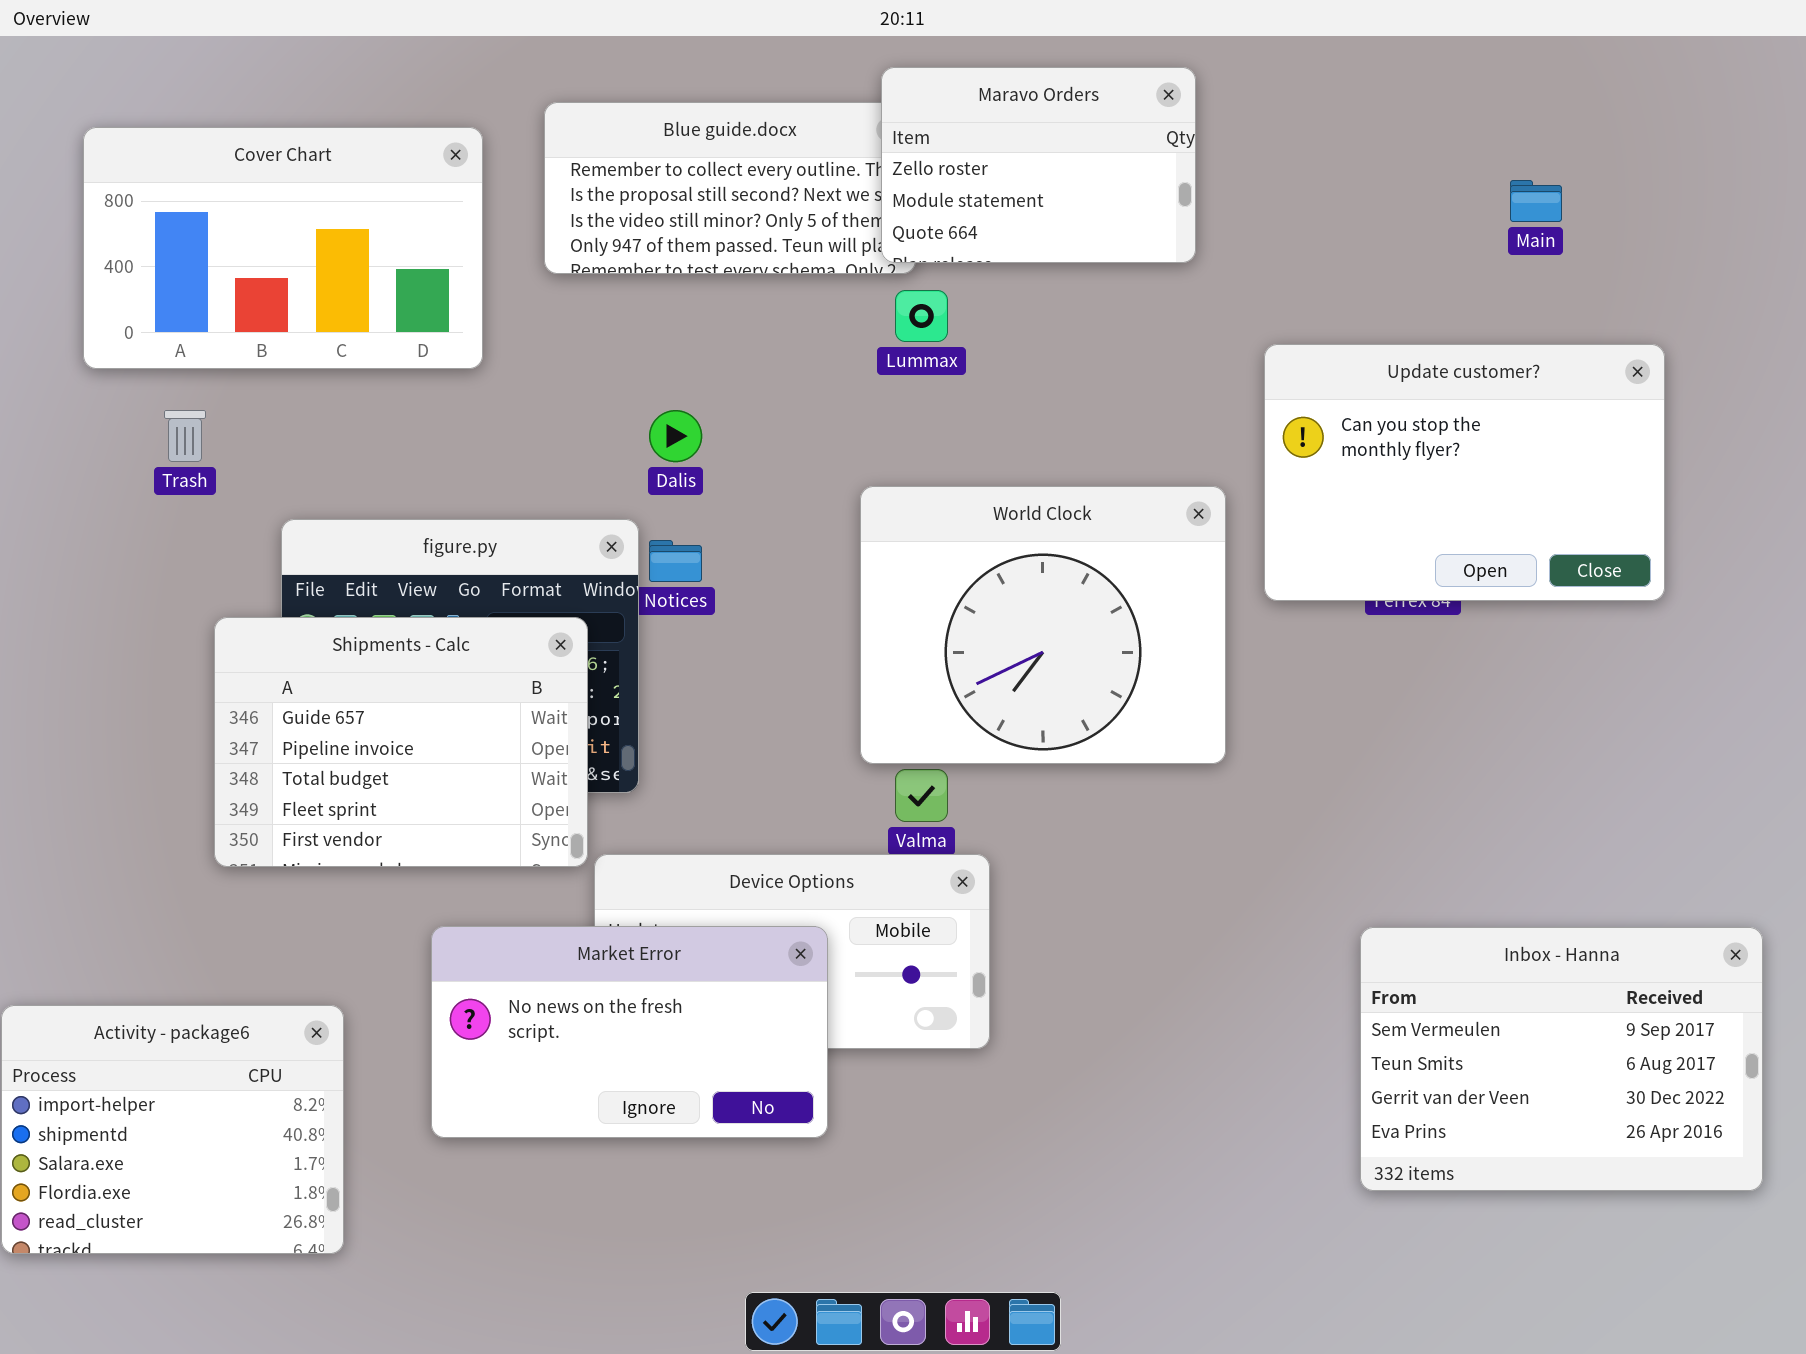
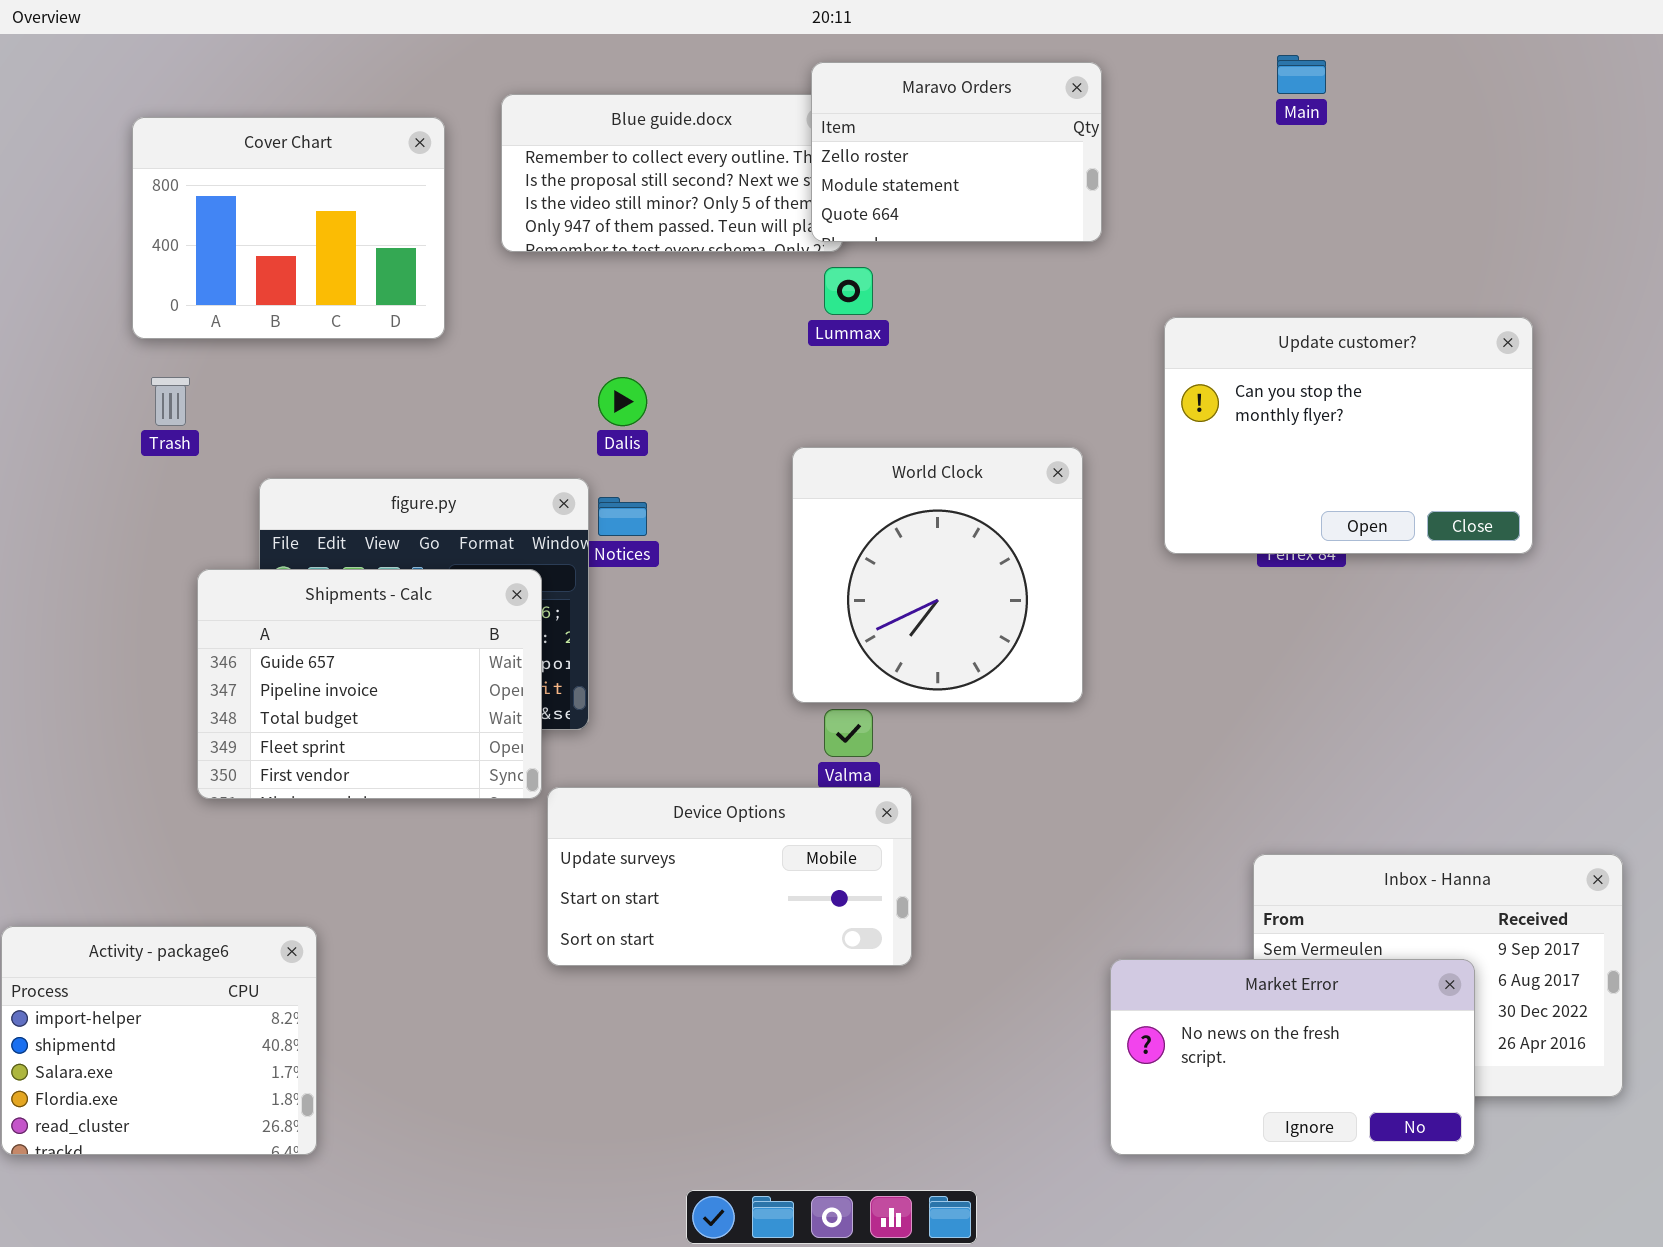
Cover Chart: [83,127,483,369] -> [132,117,445,339], resized
Main: [1510,180,1562,222] -> [1277,55,1326,94], moved
World Clock: [860,486,1226,764] -> [792,447,1083,703], resized
Market Error: [431,926,828,1138] -> [1110,959,1475,1155], moved

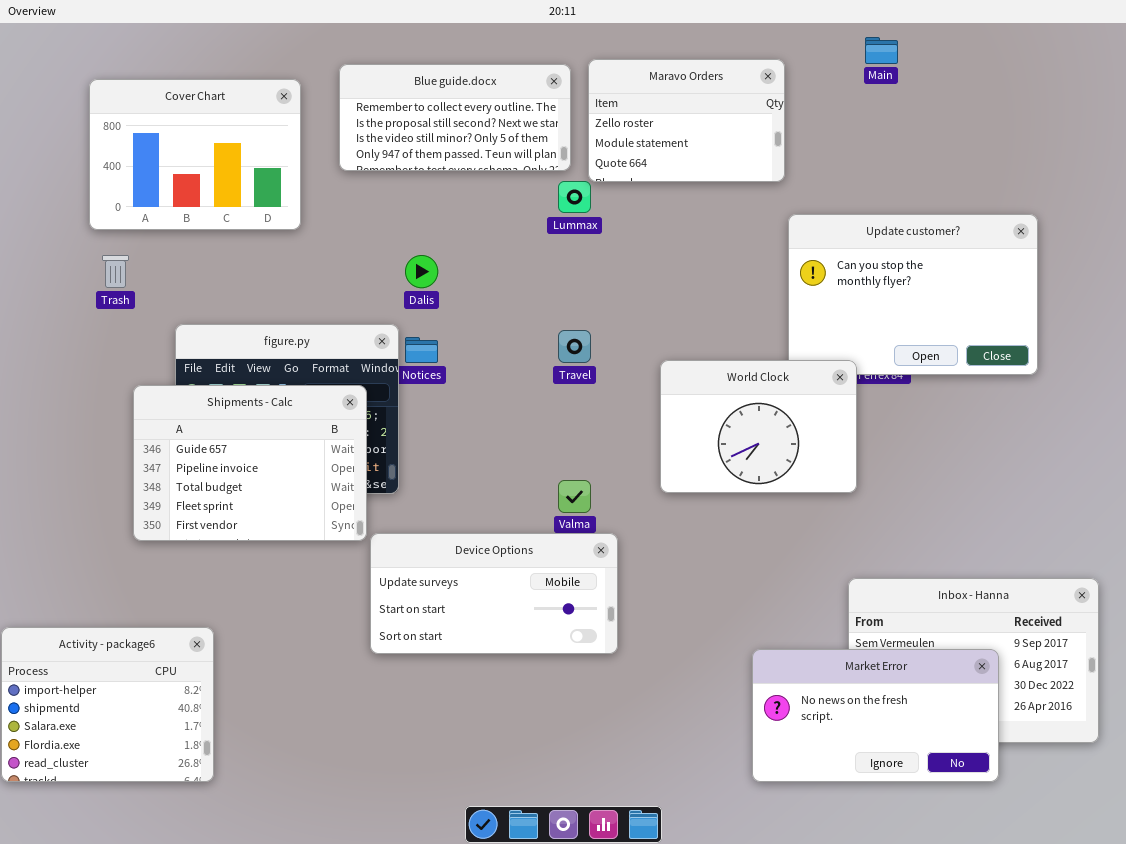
Maravo Orders: [811,62,1102,242] -> [588,59,785,182], moved
World Clock: [792,447,1083,703] -> [660,360,857,493], moved, resized

